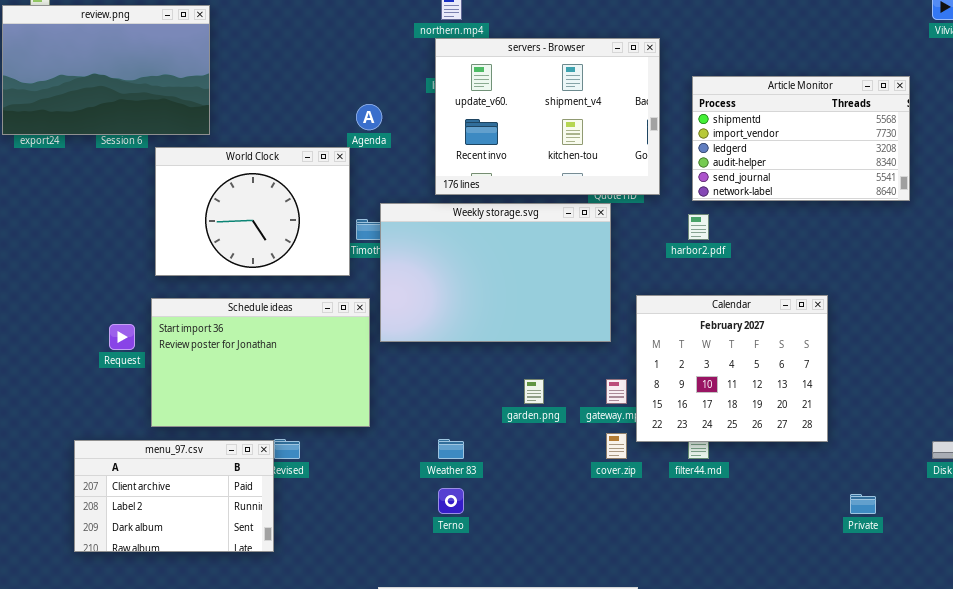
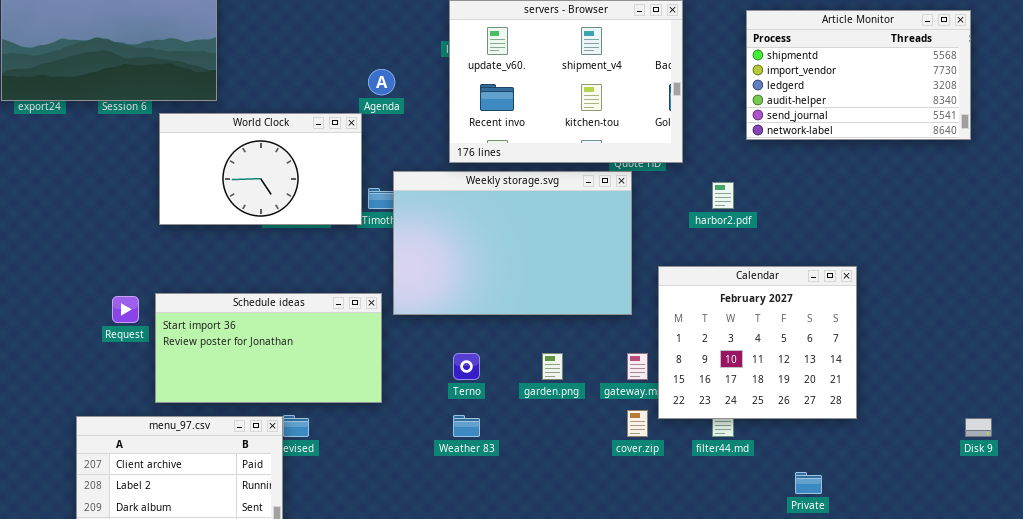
Article Monitor: [692,76,910,201] -> [746,10,971,140], moved
World Clock: [155,147,350,276] -> [159,113,362,225], resized
Schedule ideas: [151,298,370,427] -> [155,293,382,403], resized
Terno: [438,488,464,514] -> [453,353,480,380], moved
Private: [850,494,876,514] -> [795,472,822,494], moved

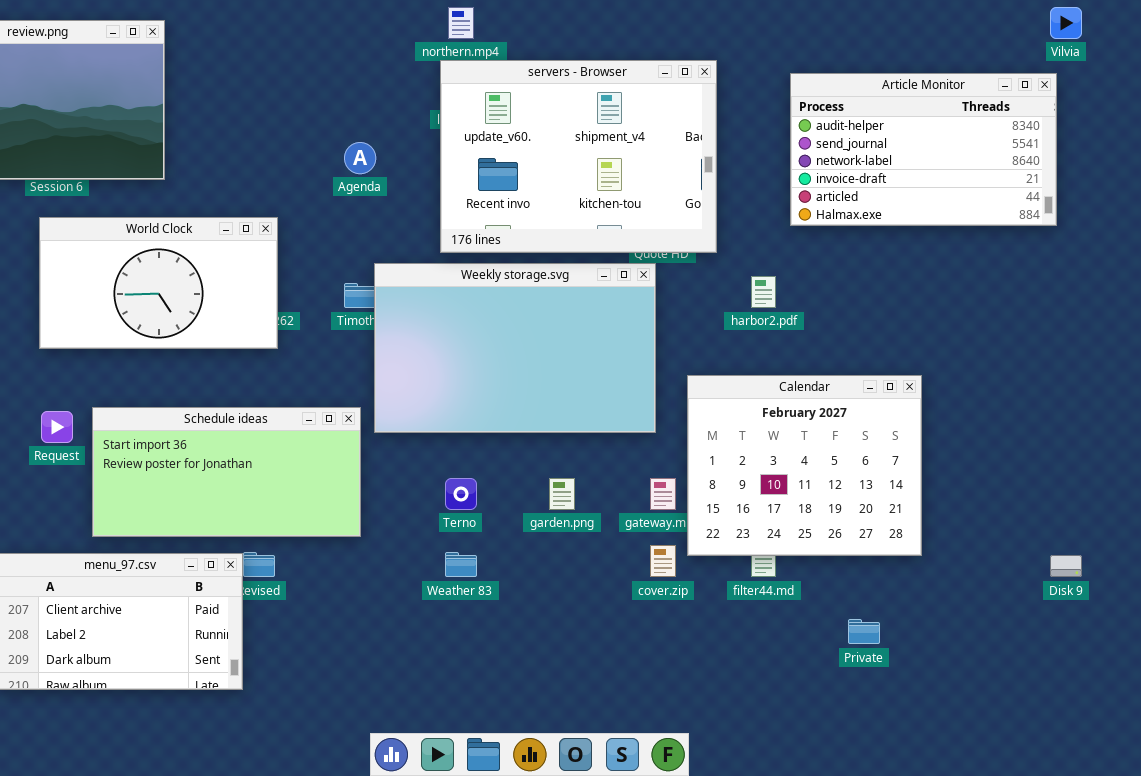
Article Monitor: [746,10,971,140] -> [790,73,1057,226], scrolled down 3 rows
World Clock: [159,113,362,225] -> [39,217,278,349], moved

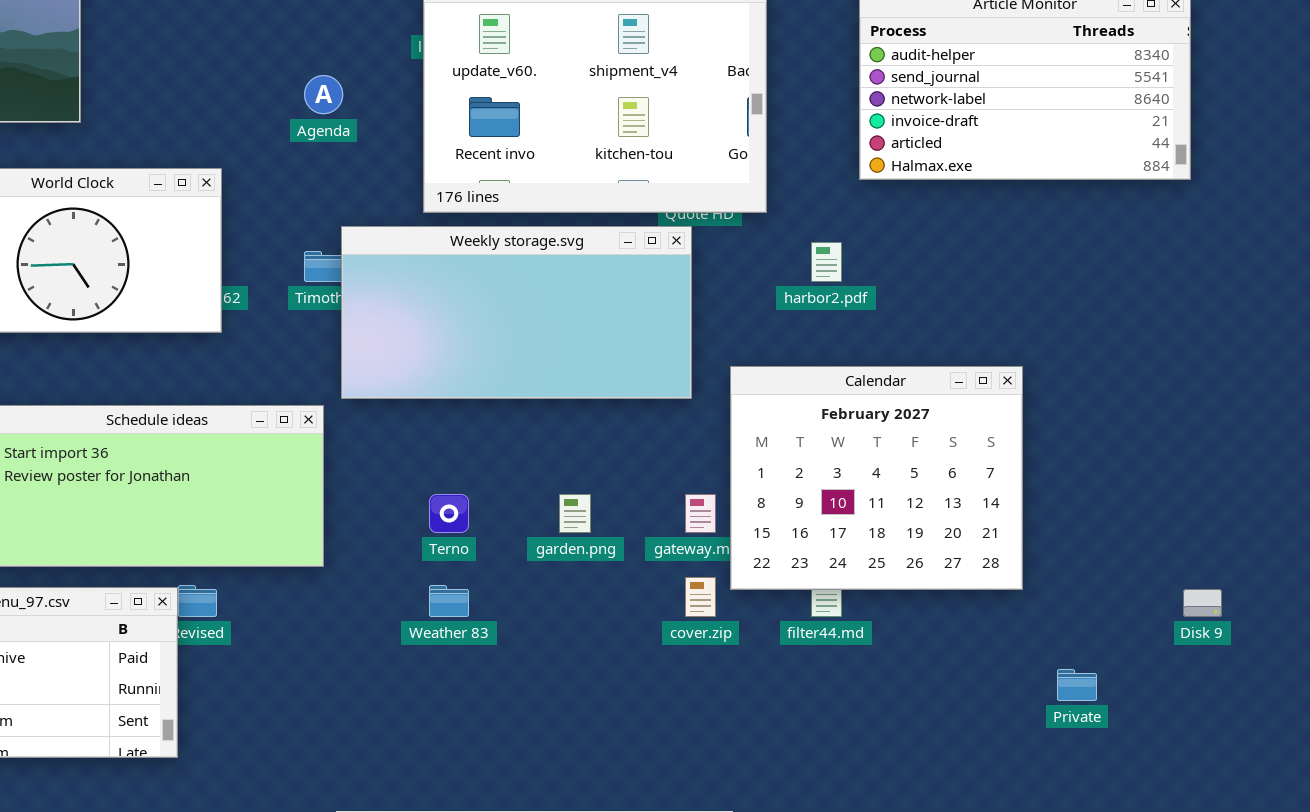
Weekly storage.svg: [374,263,656,433] -> [341,226,692,399], resized
Private: [848,619,880,644] -> [1057,669,1097,701], moved

